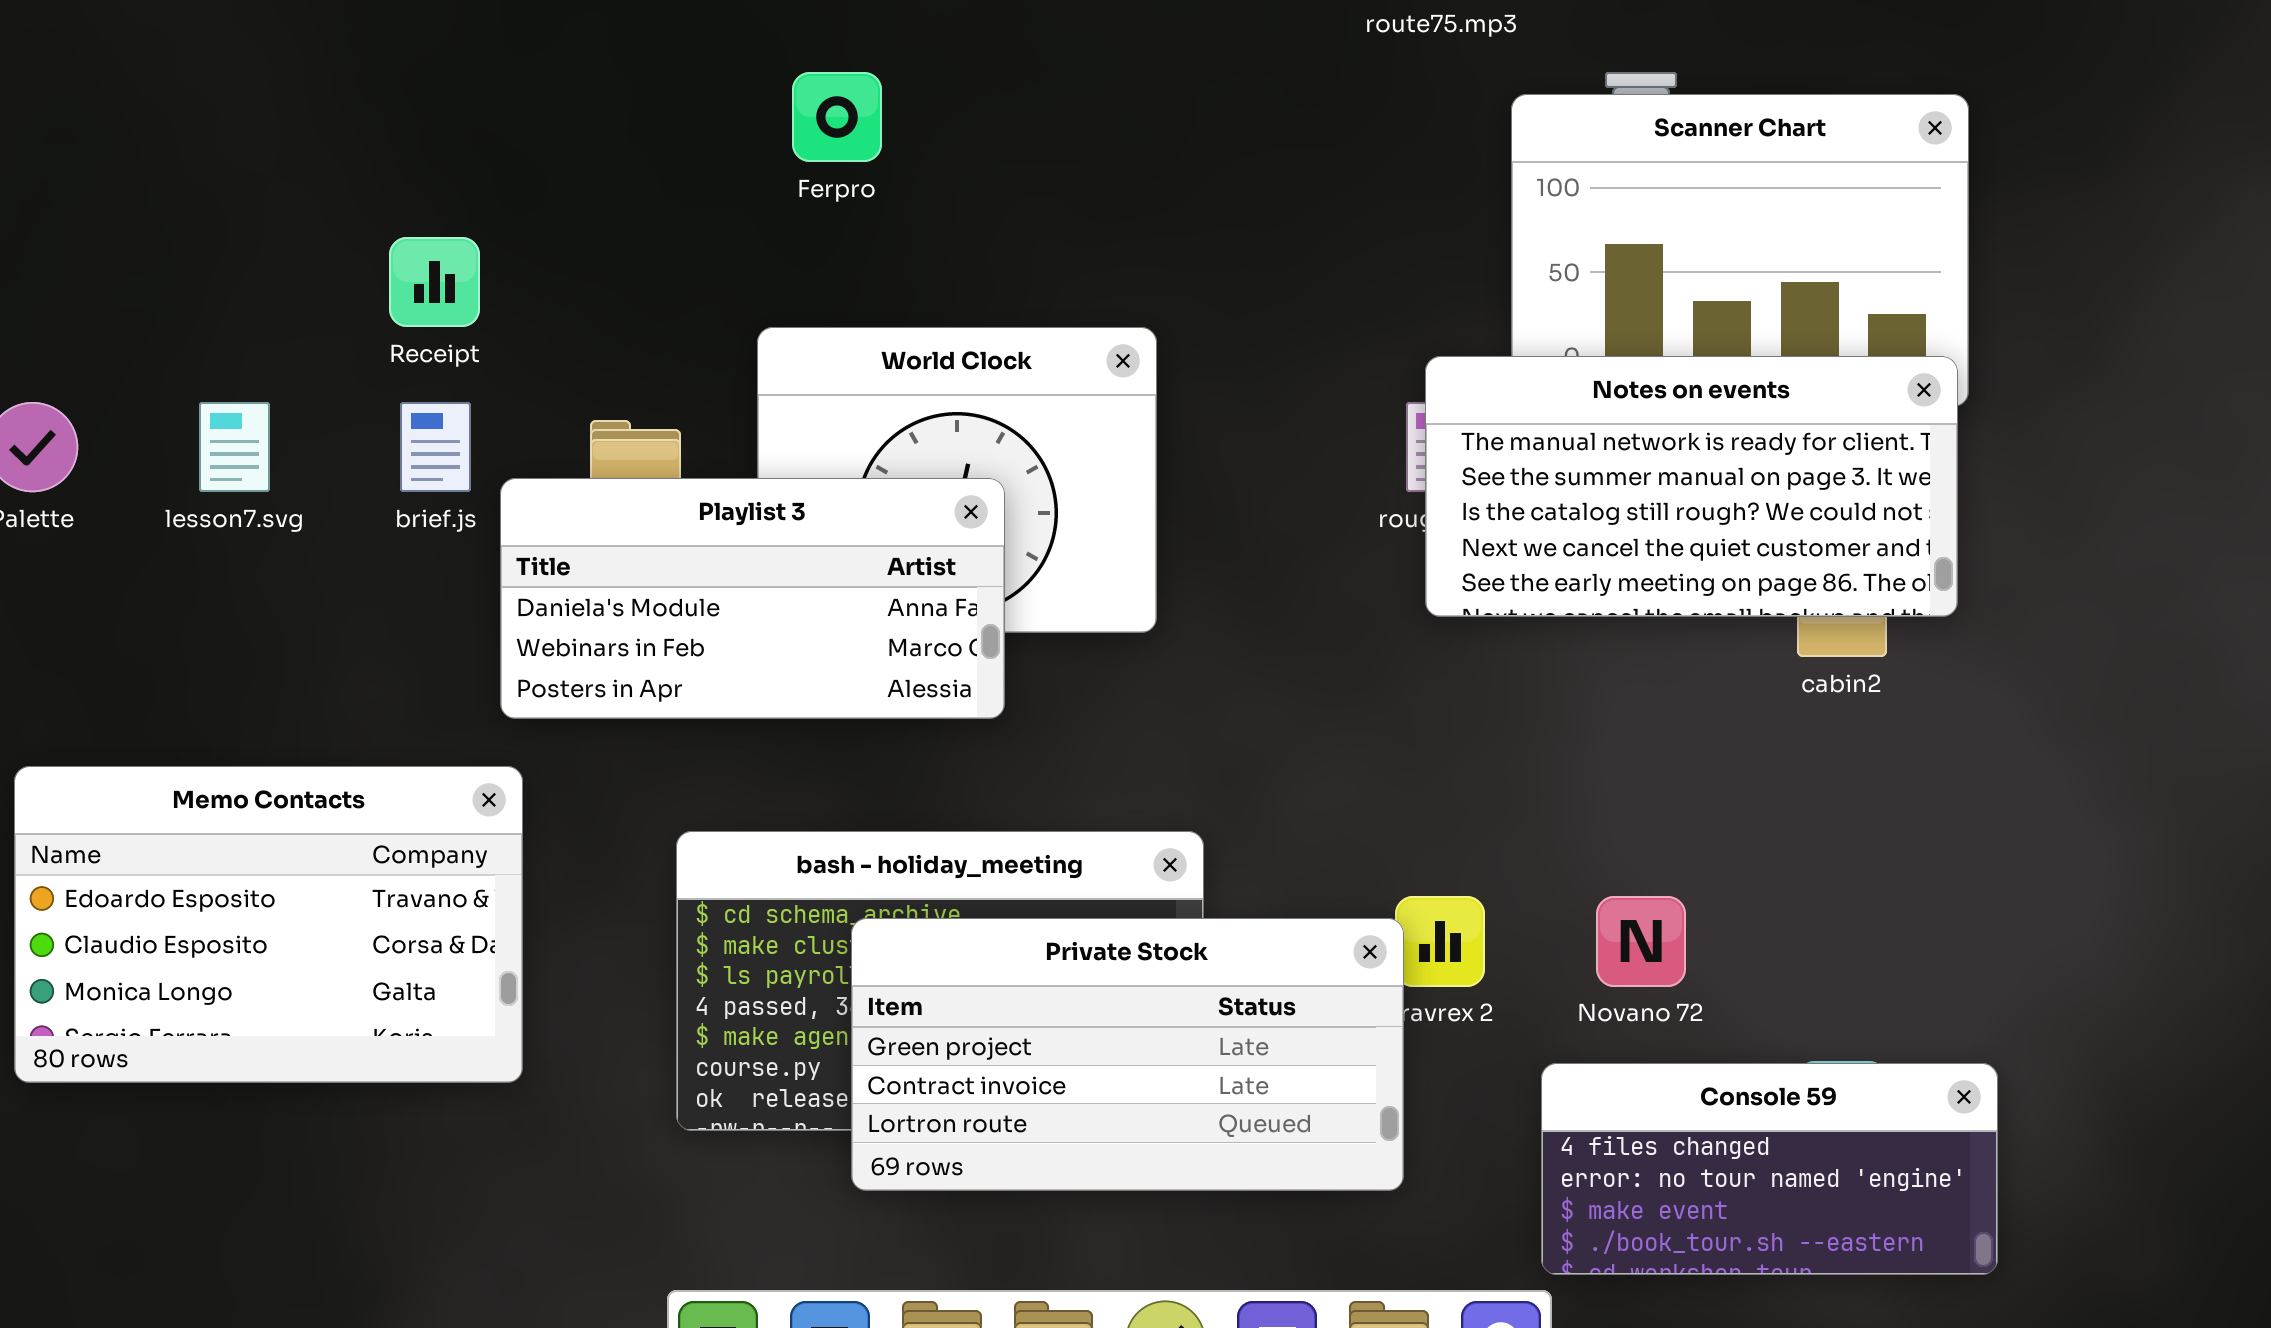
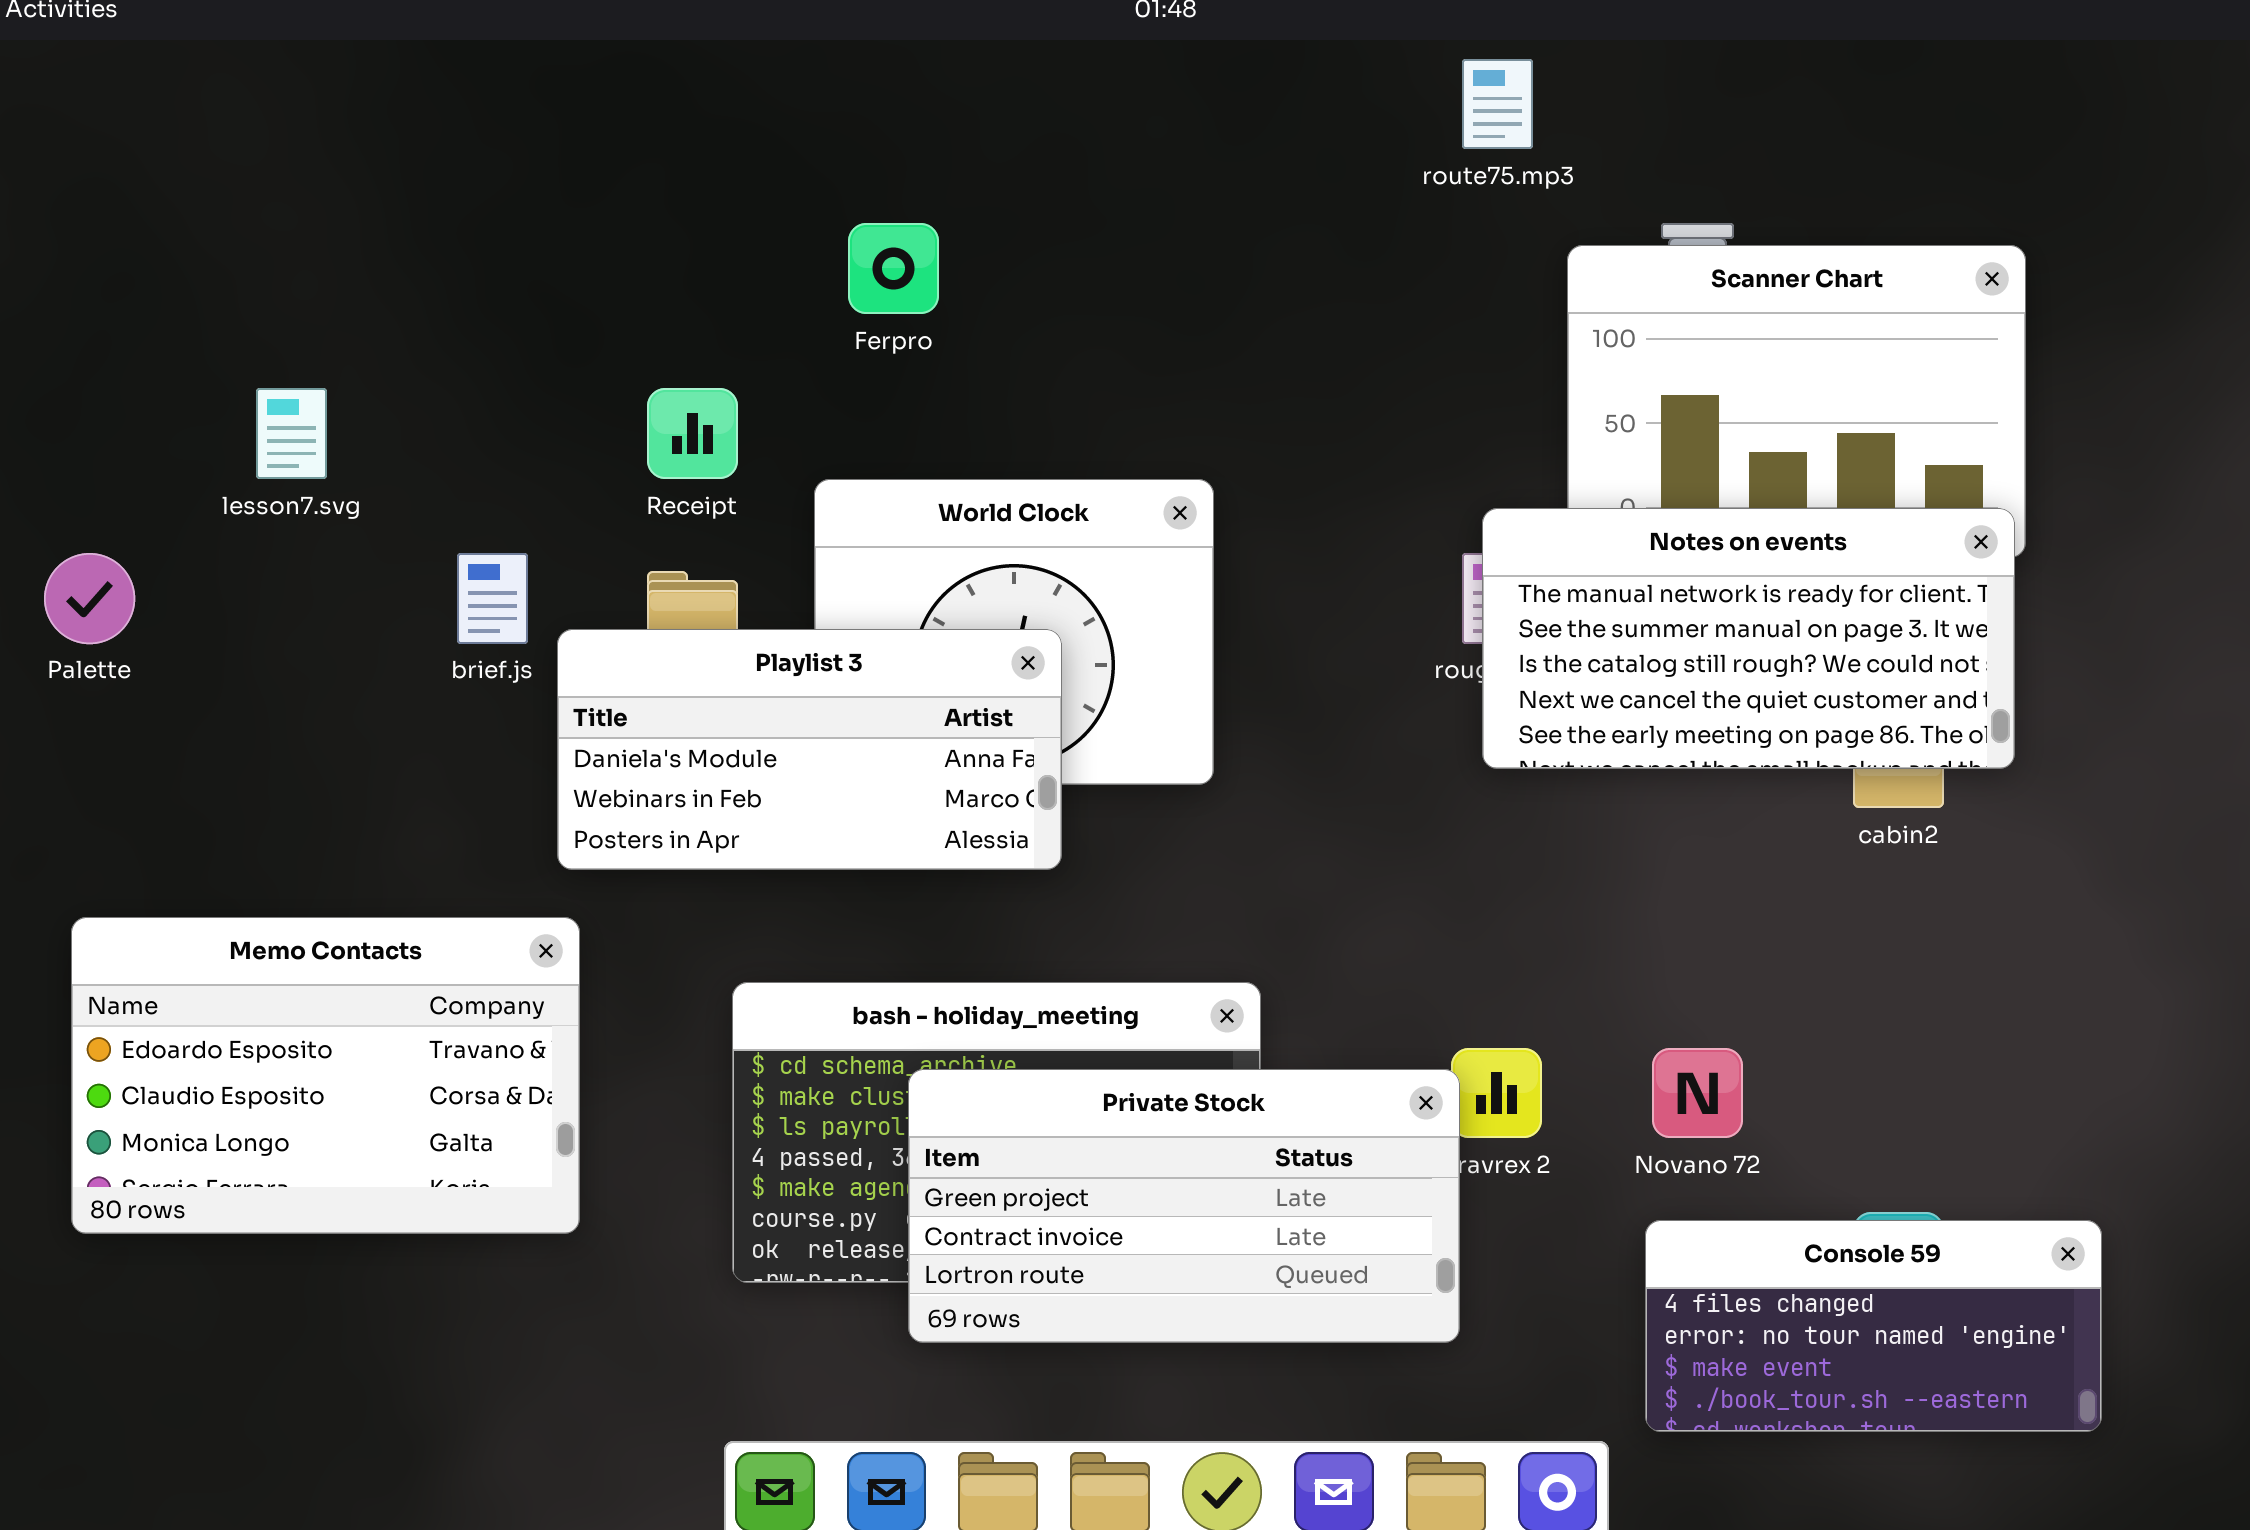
Receipt: [389,237,480,327] -> [647,388,738,479], moved
lesson7.svg: [199,402,270,492] -> [256,388,327,479], moved
Console 59: [1541,1063,1998,1275] -> [1645,1220,2102,1432], moved

